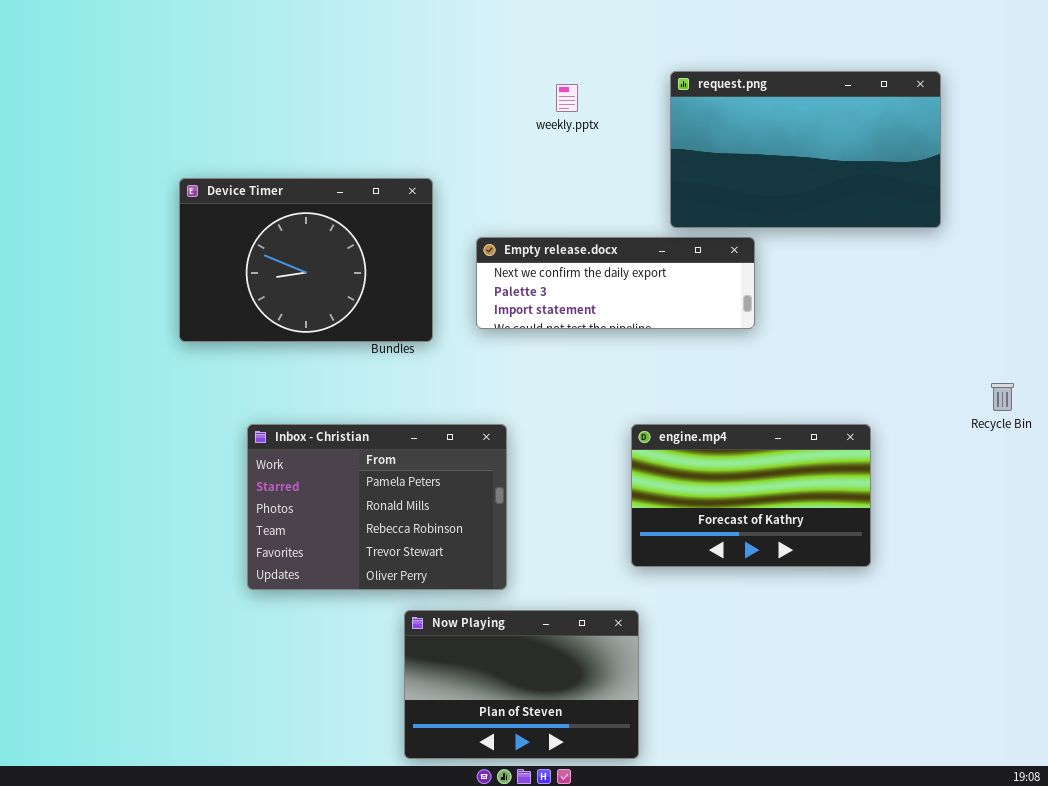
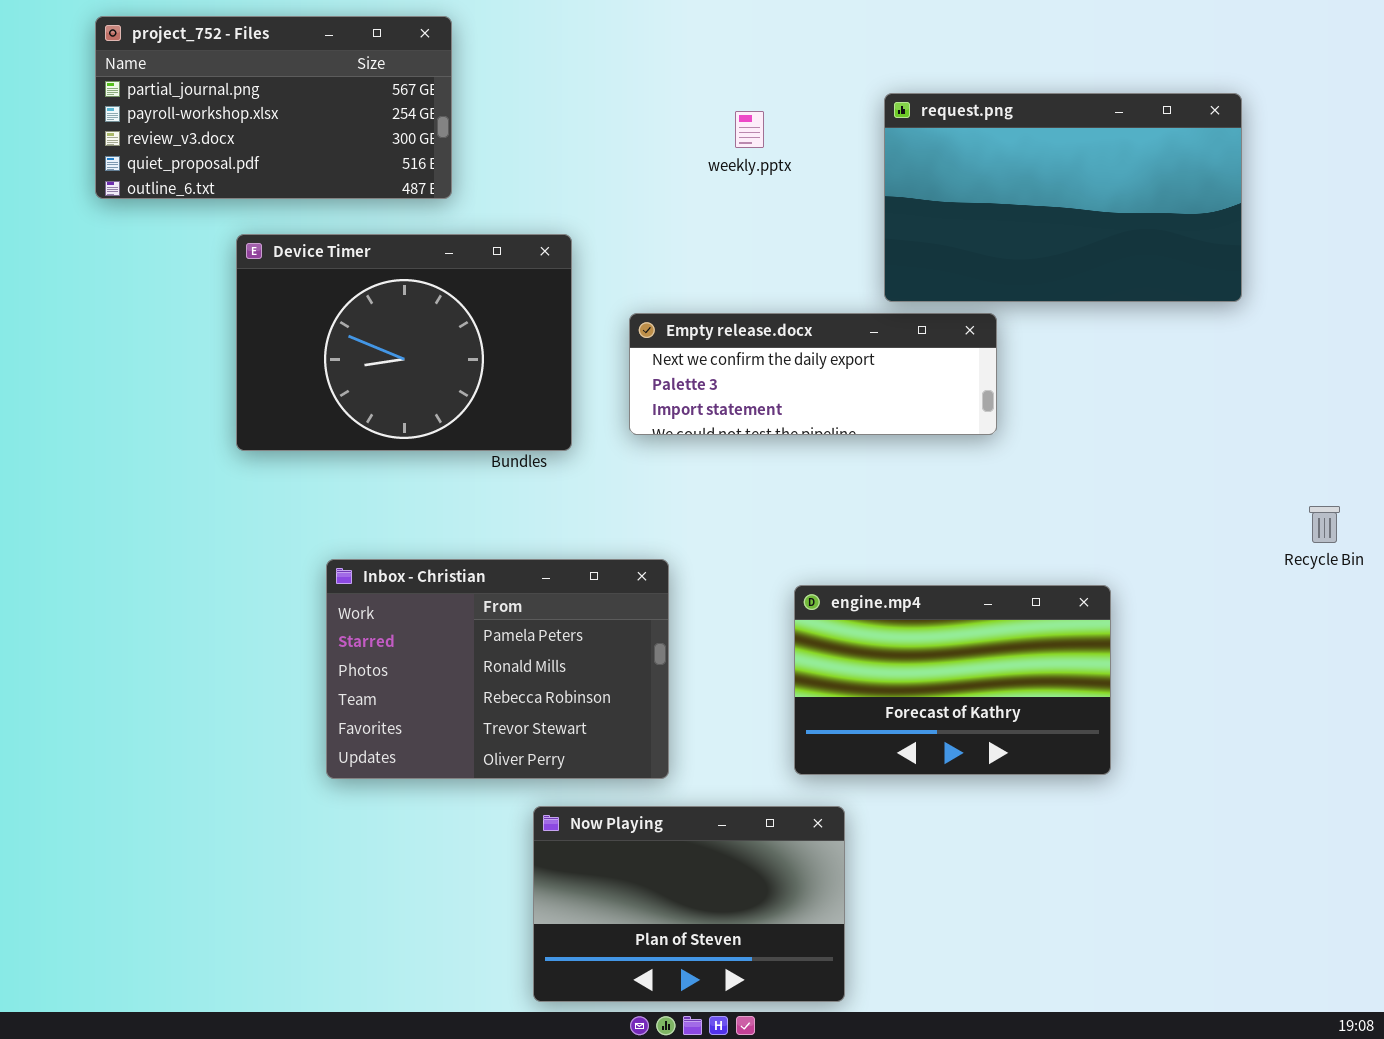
project_752 - Files: none -> [95,16,452,199], opened
engine.mp4: [631,424,871,567] -> [794,585,1111,775], moved

